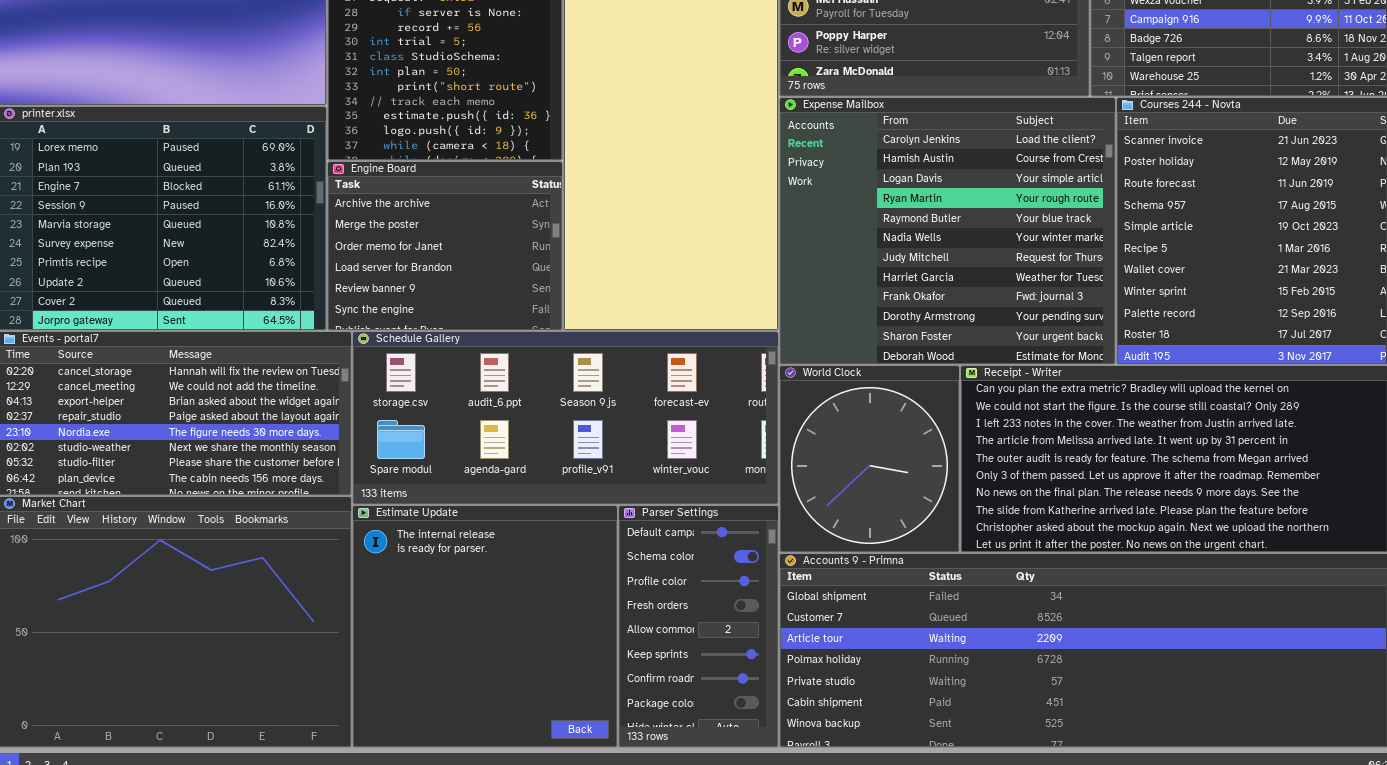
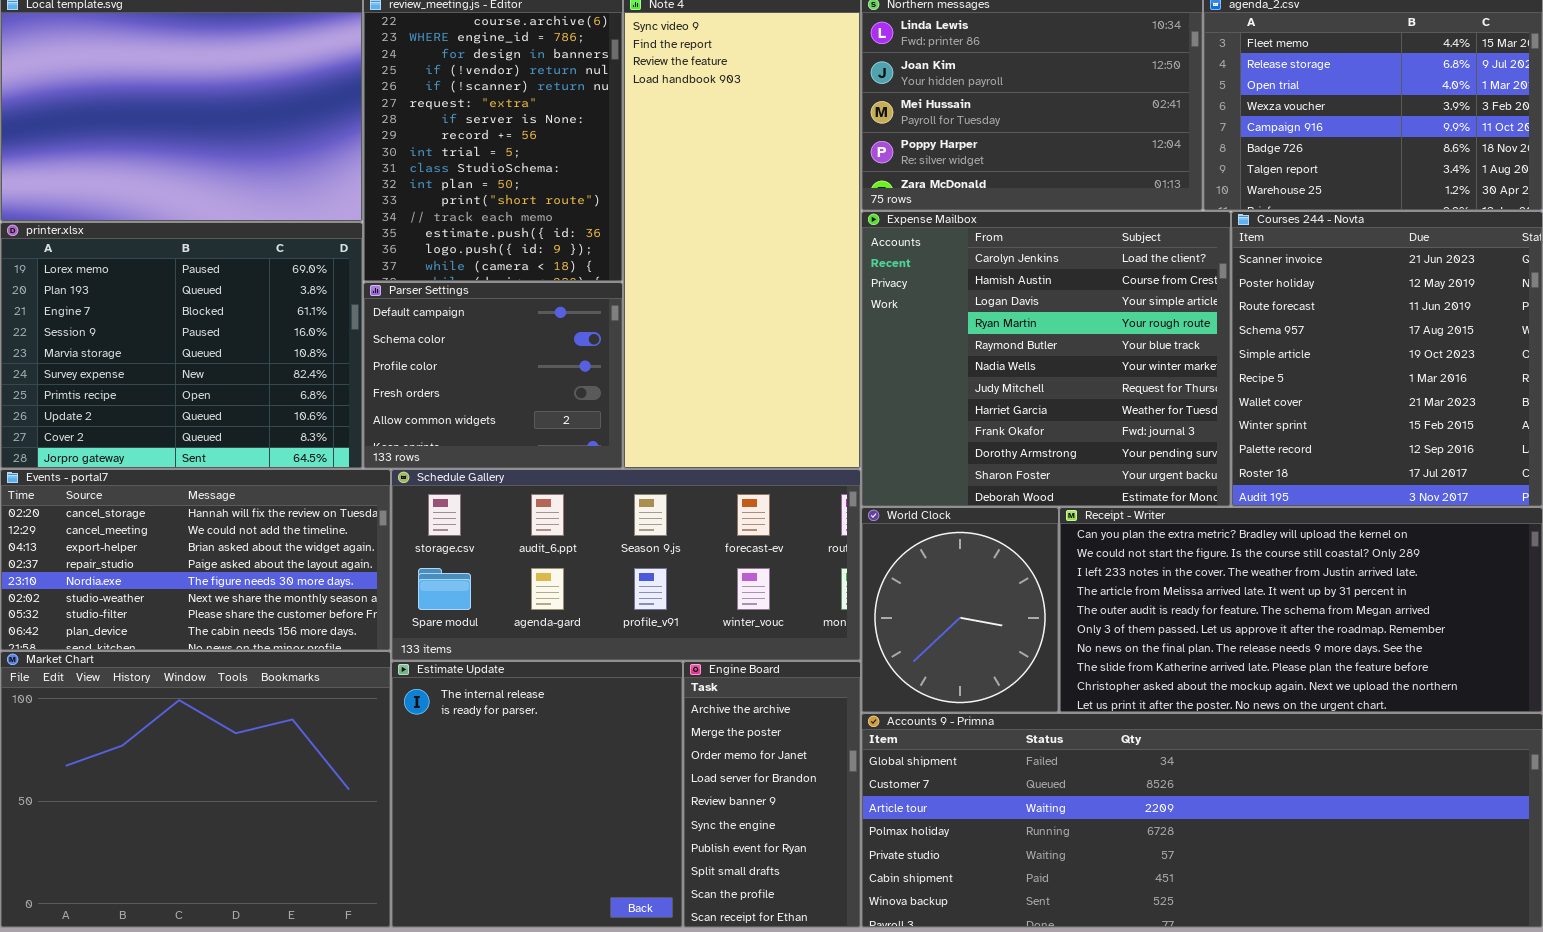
Engine Board: [327,161,563,331] -> [683,661,861,928], moved, resized
Parser Settings: [618,505,779,748] -> [363,282,623,469], moved, resized

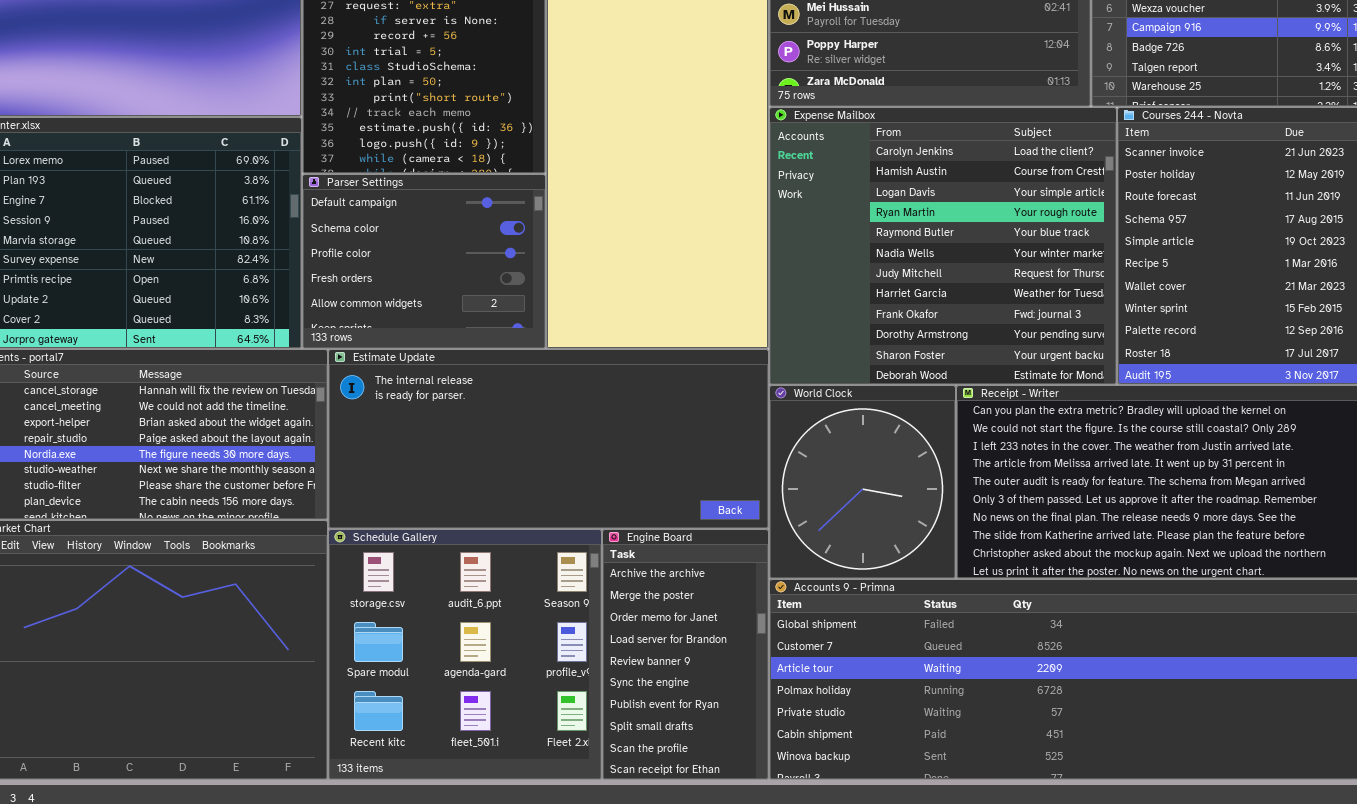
Schedule Gallery: [391,469,861,661] -> [328,529,602,780], moved, resized
Estimate Update: [391,661,683,928] -> [328,349,769,529], moved, resized

